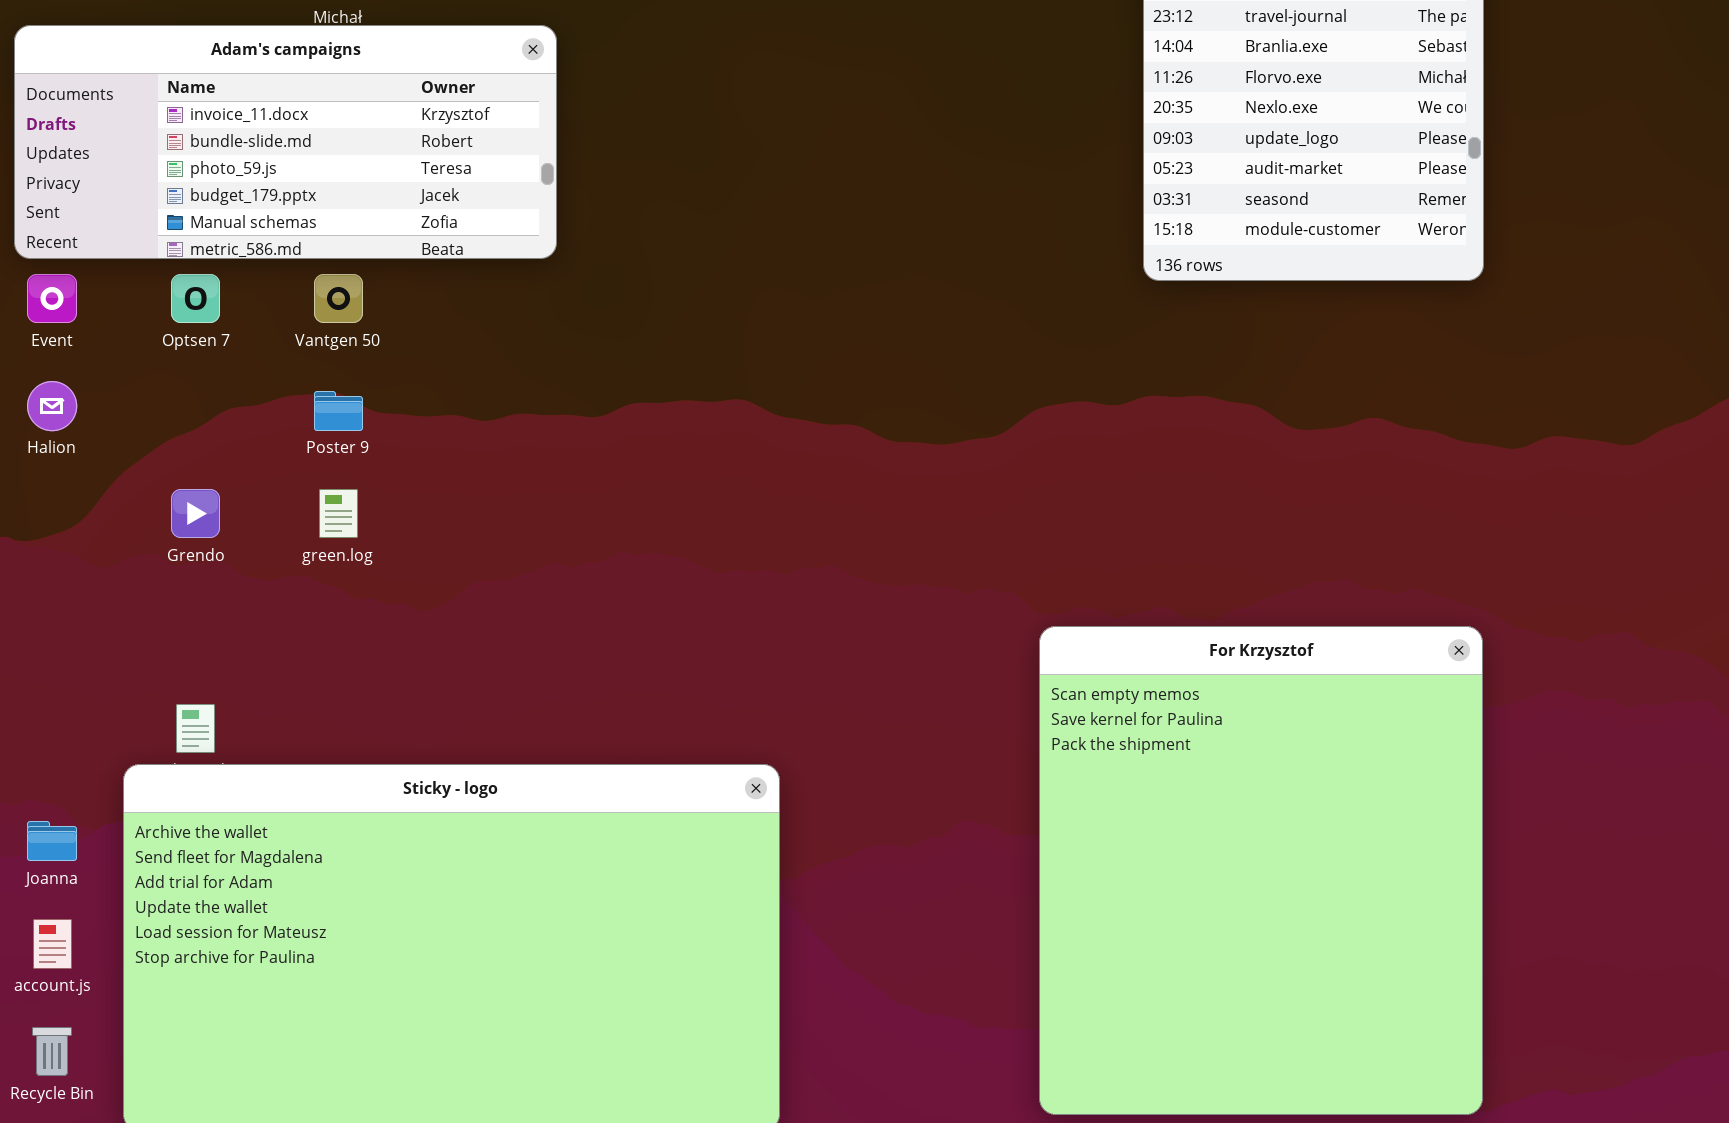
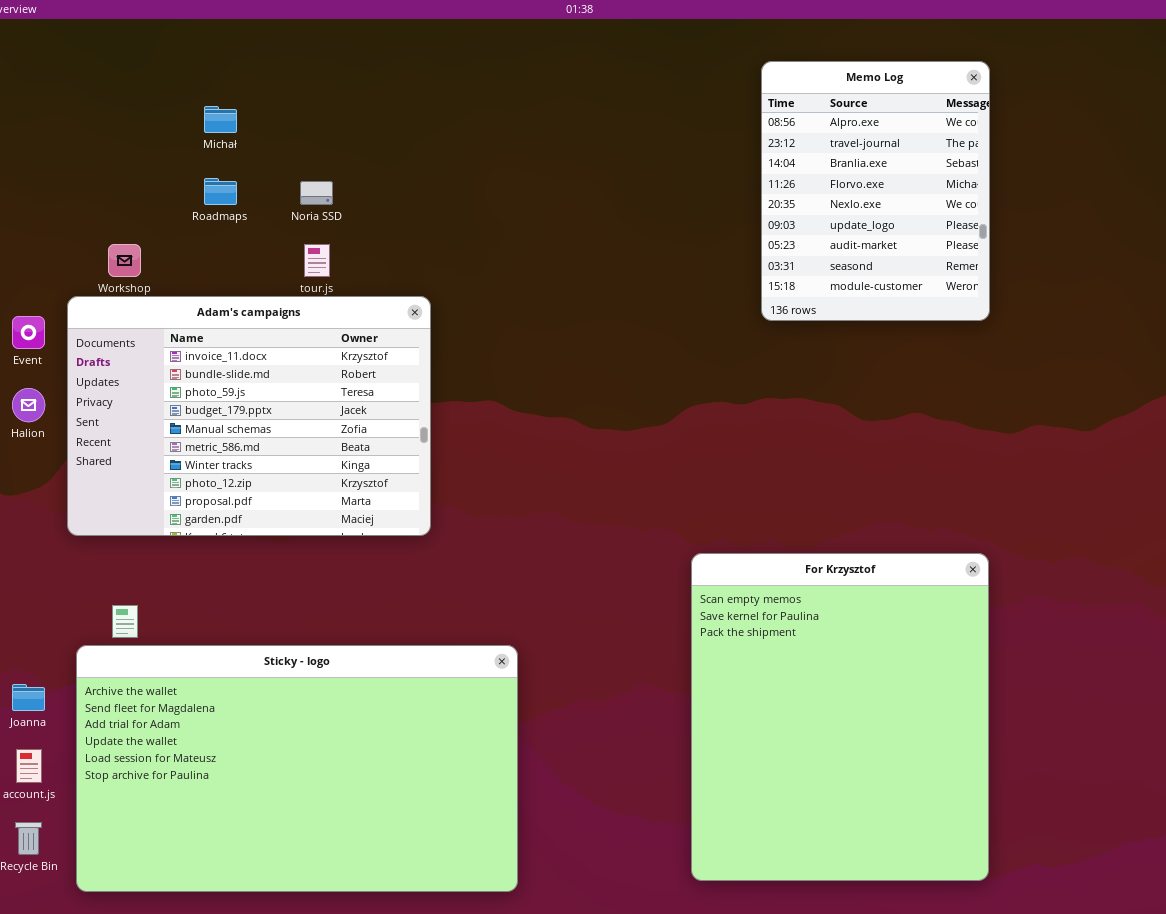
Adam's campaigns: [14,25,557,259] -> [67,296,431,536], moved, resized

